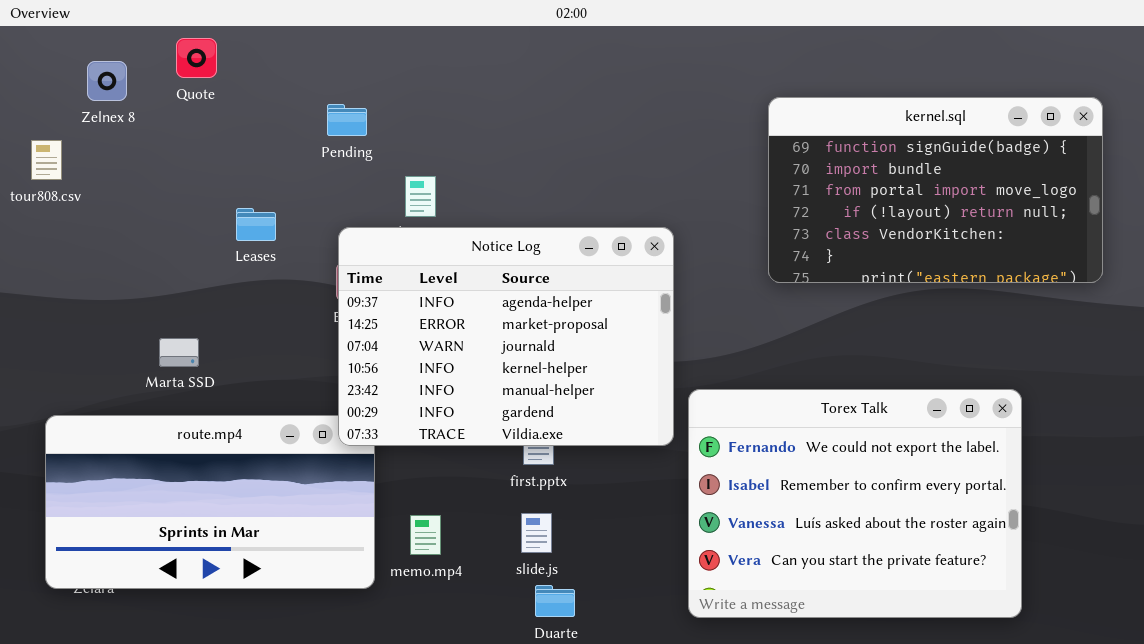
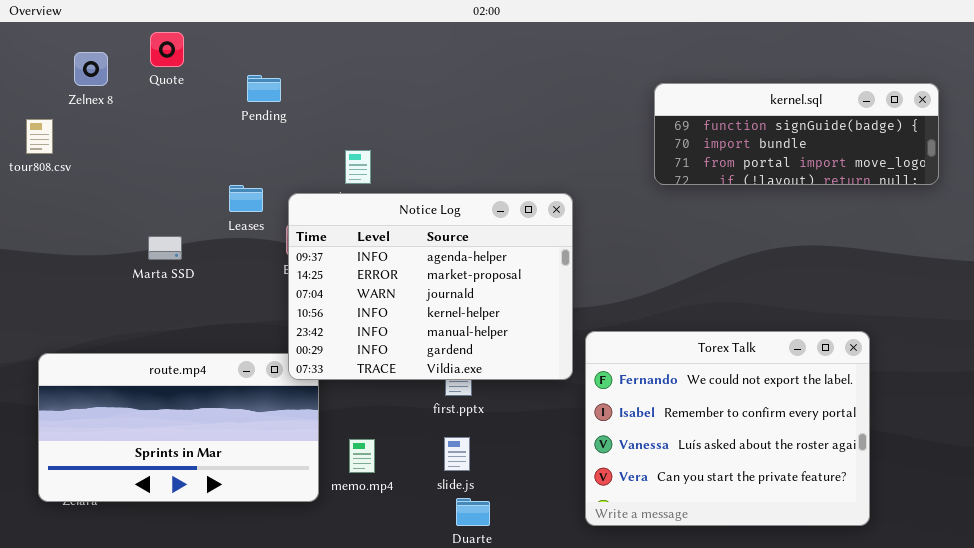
kernel.sql: [768,97,1103,283] -> [654,83,939,185], resized
Pending: [327,104,367,136] -> [247,75,281,102], moved
Leases: [236,208,276,241] -> [229,185,263,212], moved
Marta SSD: [159,338,199,367] -> [148,236,182,260], moved

